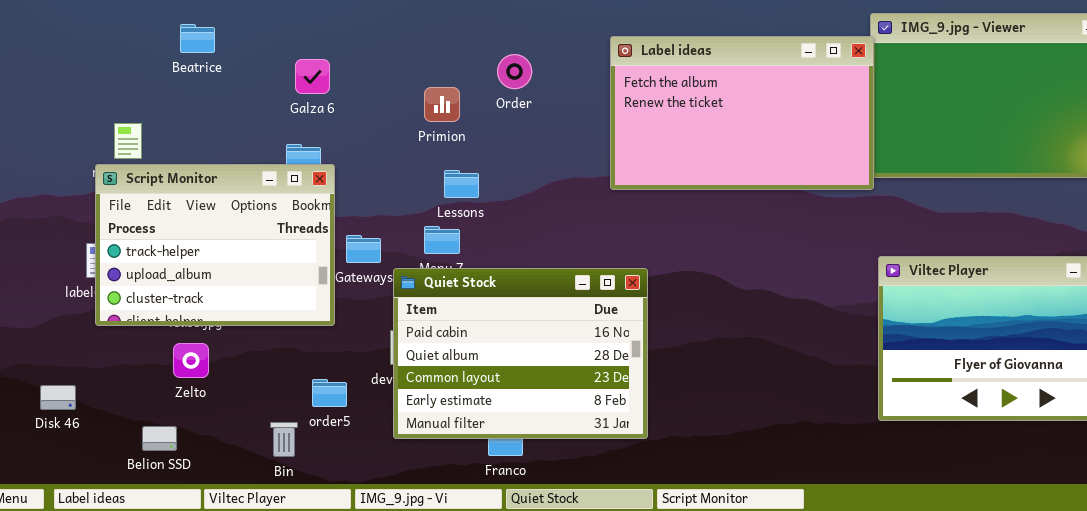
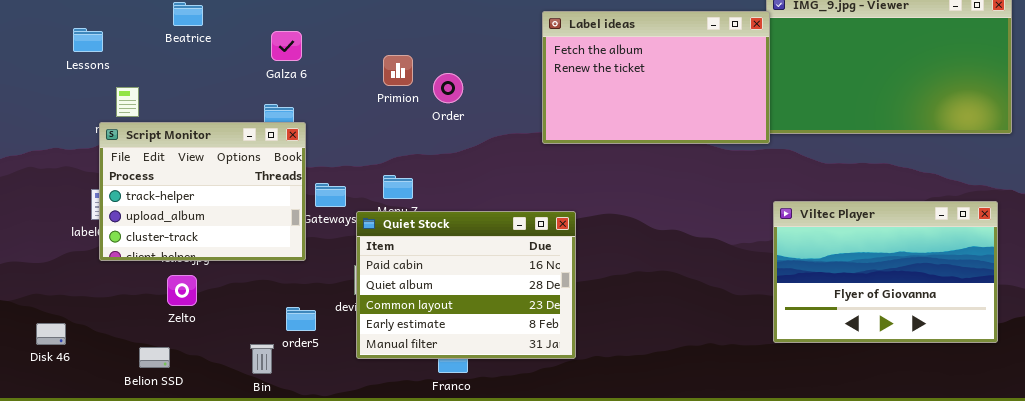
Order: [497,54,532,89] -> [433,73,463,103], moved
Lessons: [444,170,479,198] -> [73,28,103,52], moved
Disk 46: [40,385,76,410] -> [36,323,66,345], moved

